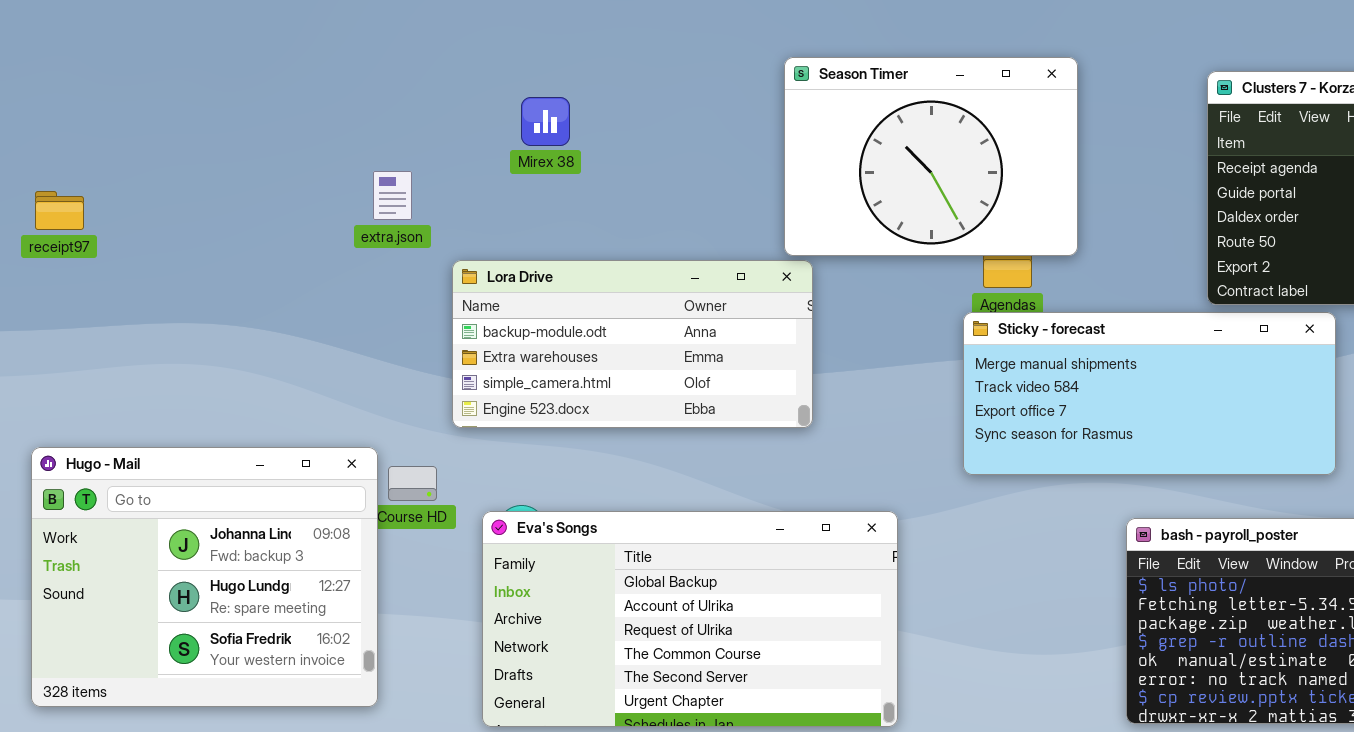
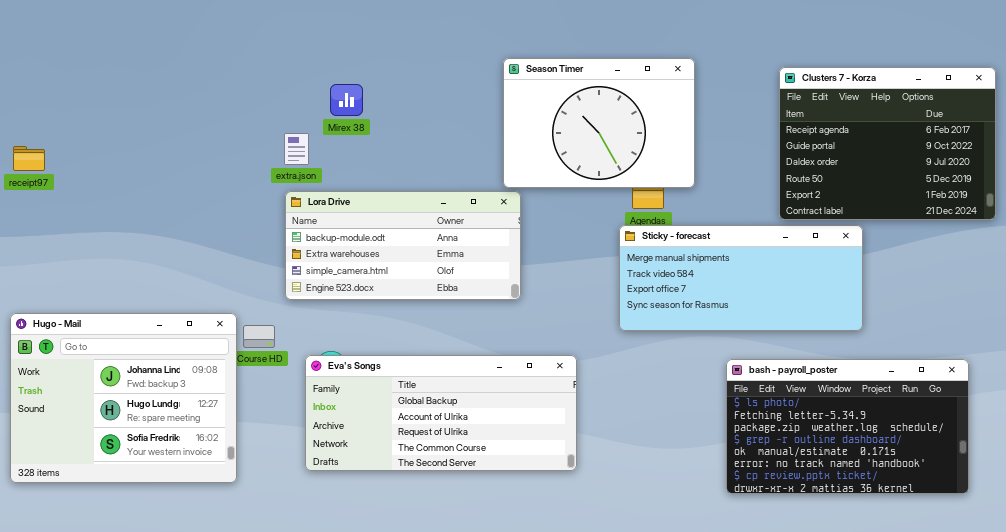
extra.json: [373,171,412,220] -> [284,133,309,165], moved
Eva's Songs: [482,511,898,727] -> [305,355,577,471], resized

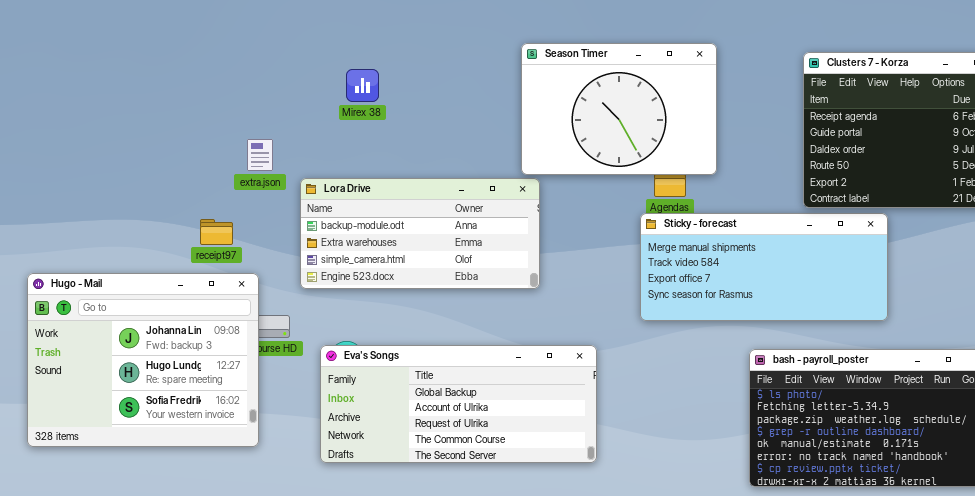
extra.json: [284,133,309,165] -> [247,139,273,171], moved
receipt97: [13,146,45,171] -> [200,219,233,245], moved
Hugo - Mail: [10,313,237,483] -> [27,273,259,447], moved

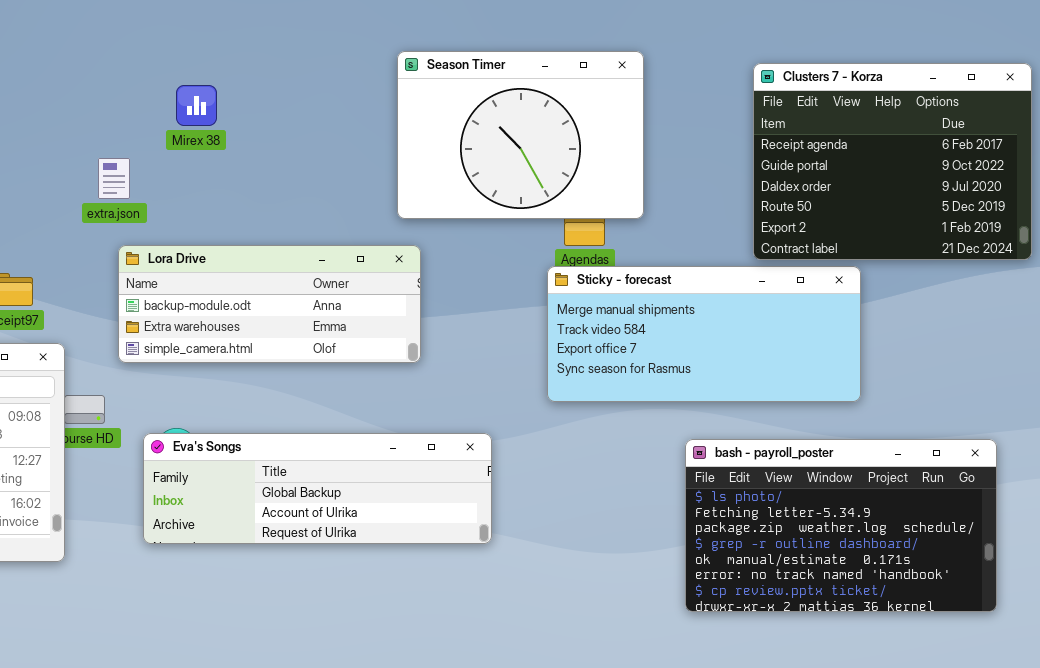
extra.json: [247,139,273,171] -> [98,158,130,199], moved
Lora Drive: [300,178,540,289] -> [118,245,421,363], resized
Eva's Songs: [320,345,597,463] -> [143,433,492,544], resized

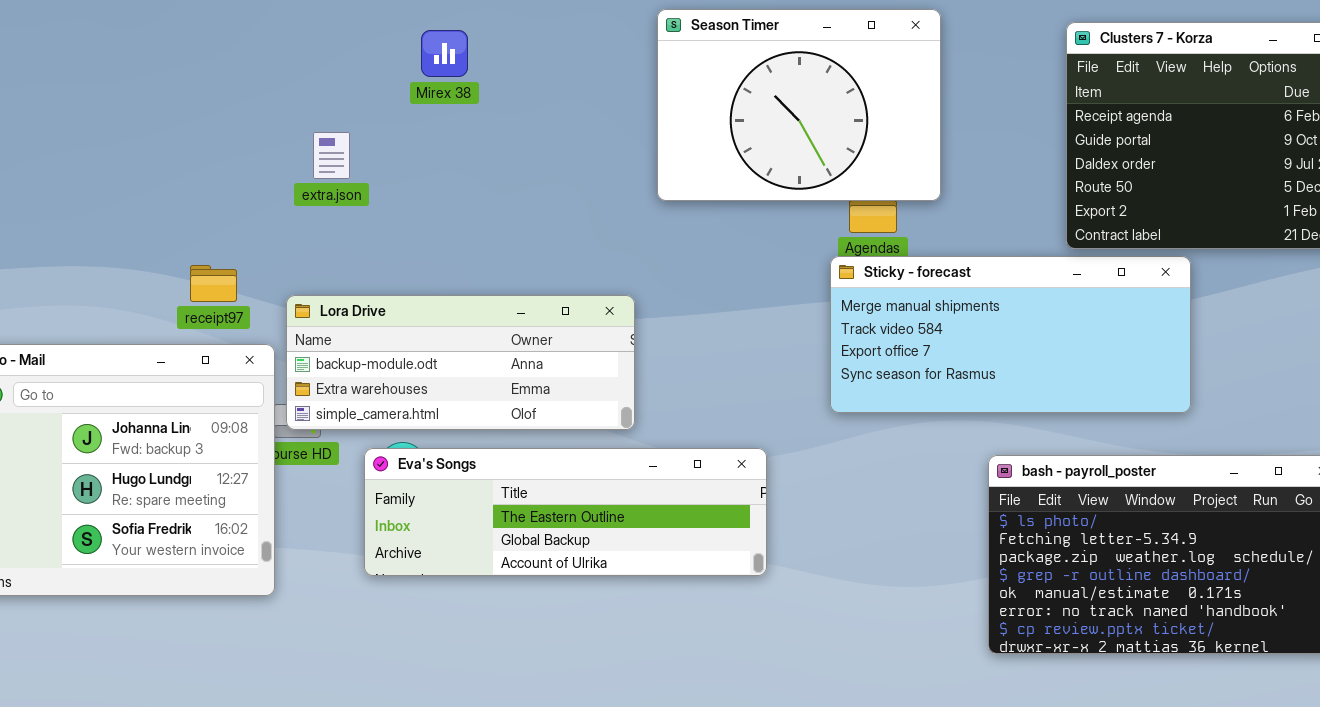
Mirex 38: [176,85,217,126] -> [421,30,468,77], moved
Lora Drive: [118,245,421,363] -> [286,295,635,430], moved
Eva's Songs: [143,433,492,544] -> [364,448,767,576], scrolled up 1 row

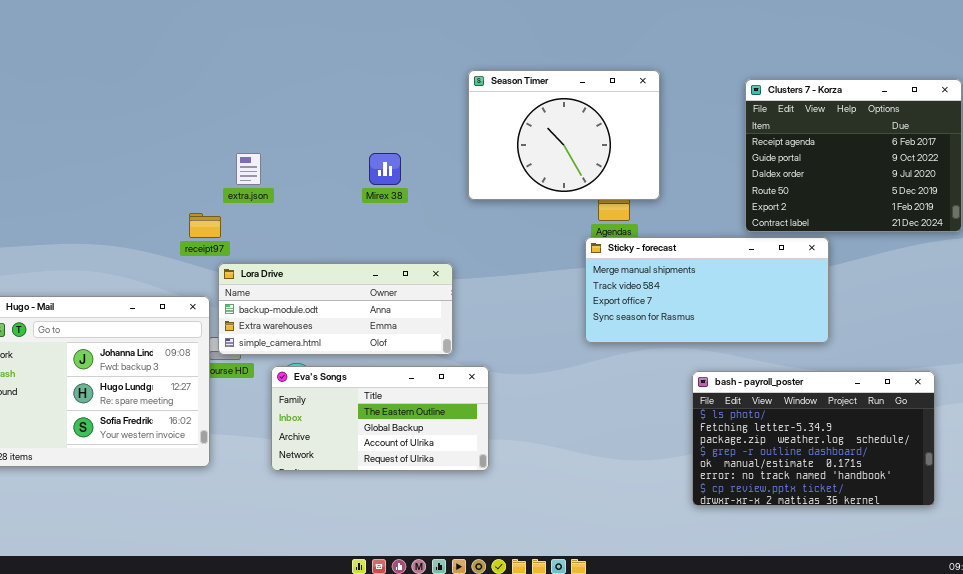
Mirex 38: [421,30,468,77] -> [369,153,401,185], moved
receipt97: [190,265,237,302] -> [189,213,221,238], moved
Eva's Songs: [364,448,767,576] -> [271,366,489,471], resized

